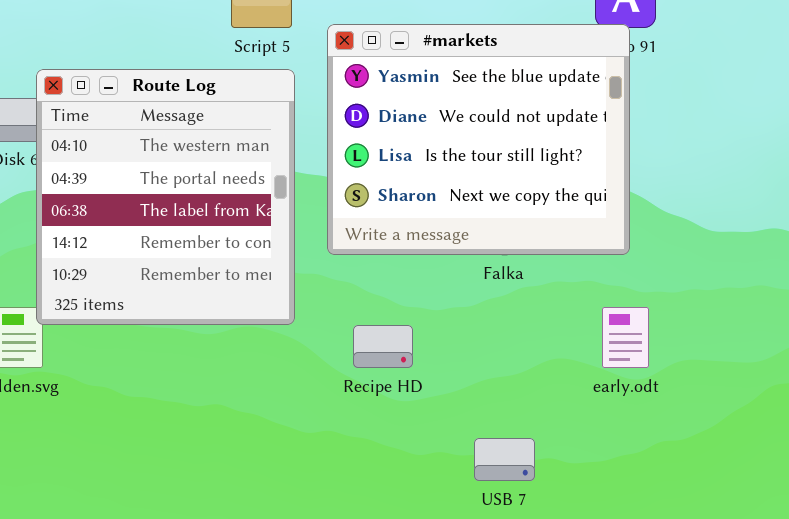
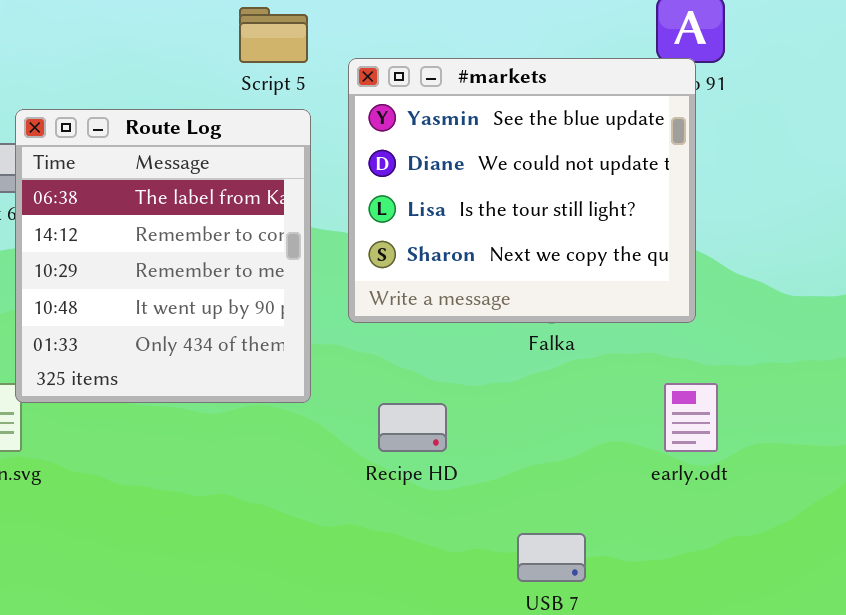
Route Log: [36,69,295,325] -> [15,109,311,403], scrolled down 2 rows

